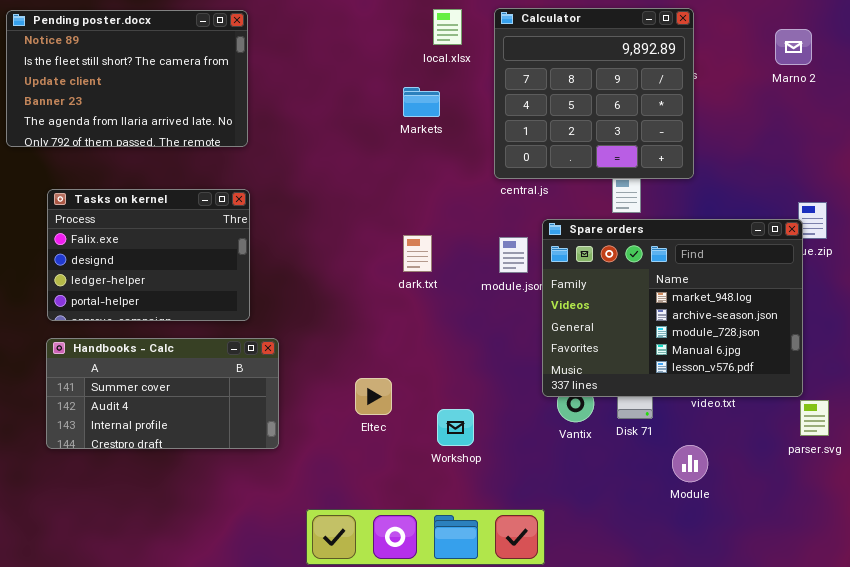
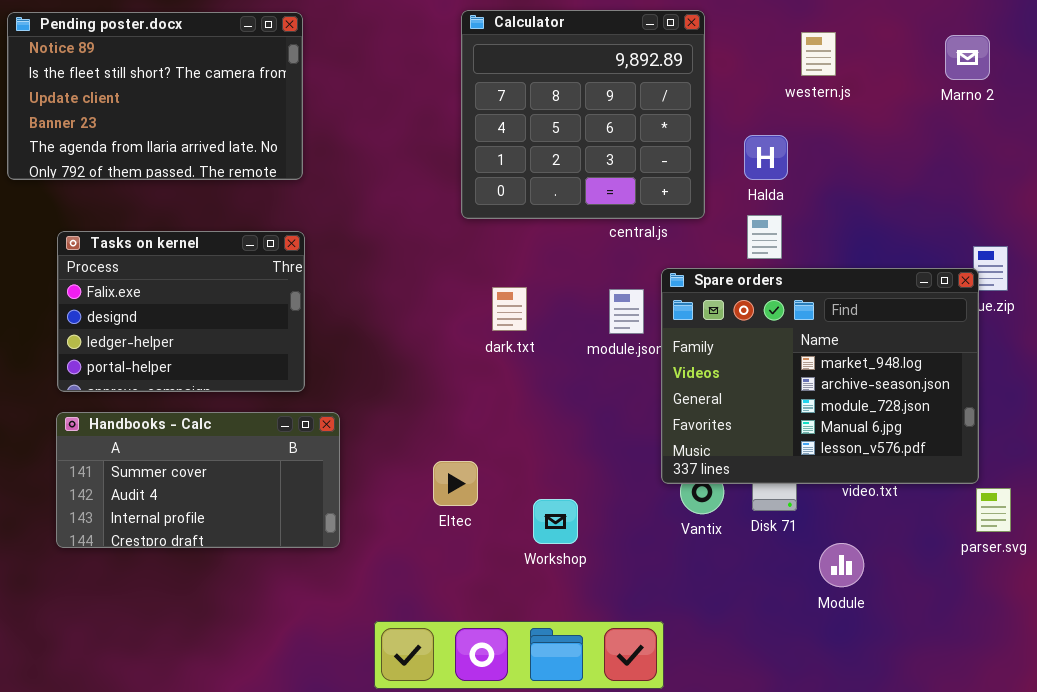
Calculator: [494,8,694,179] -> [461,10,705,219], moved

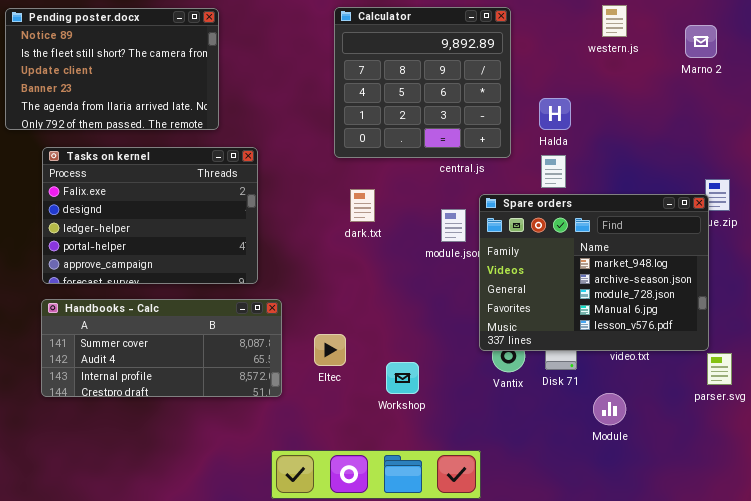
western.js: [801,32,836,76] -> [602,5,627,37], moved
Tasks on kernel: [57,231,305,392] -> [42,147,258,284], resized
dark.txt: [492,287,527,331] -> [350,189,375,222], moved
Handbooks - Calc: [56,412,340,548] -> [41,299,282,397], resized

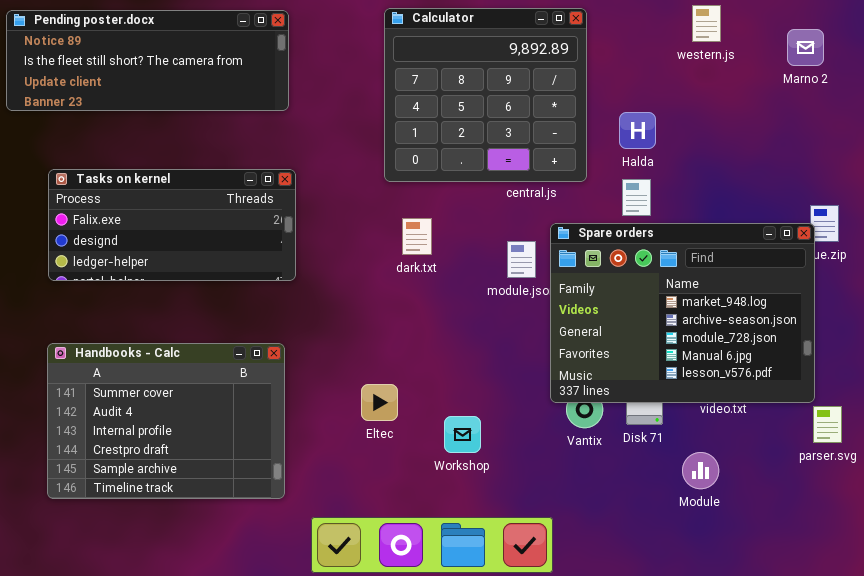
Pending poster.docx: [5,8,219,130] -> [6,10,289,111], resized
Tasks on kernel: [42,147,258,284] -> [48,169,296,281], resized
Handbooks - Calc: [41,299,282,397] -> [47,343,285,499], resized

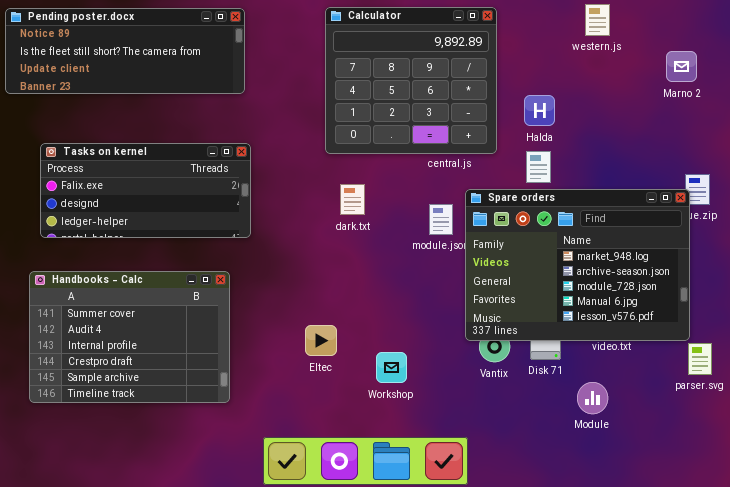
Marno 2: [787,29,824,66] -> [666,51,697,82], moved
Handbooks - Calc: [47,343,285,499] -> [29,271,230,403], moved

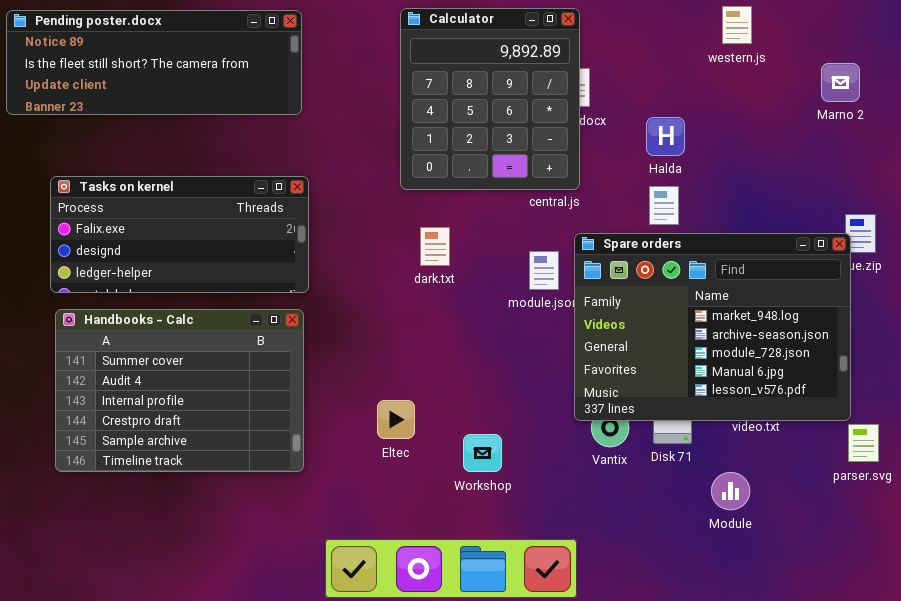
Calculator: [325,7,497,154] -> [400,8,580,190], resized
Handbooks - Calc: [29,271,230,403] -> [55,309,304,472], moved

